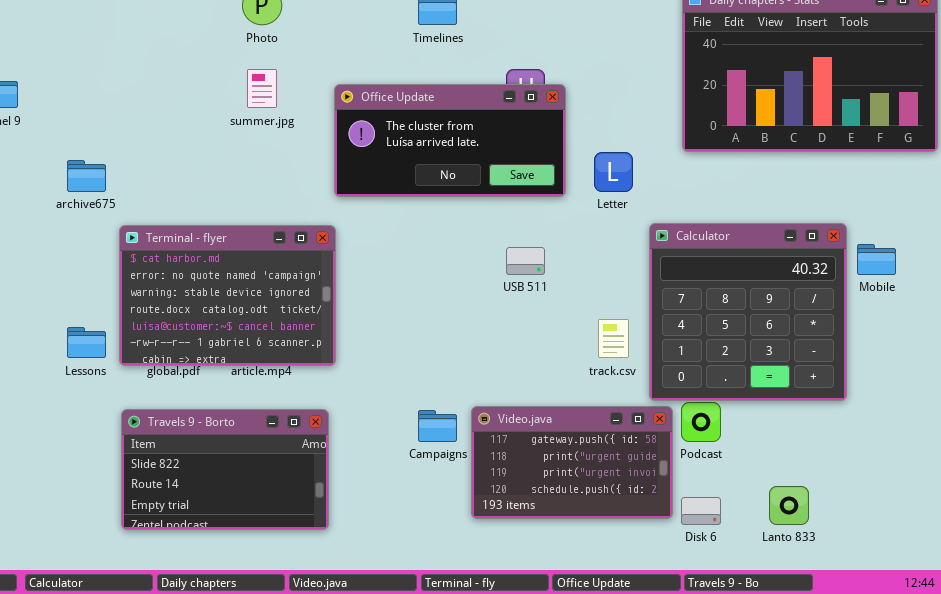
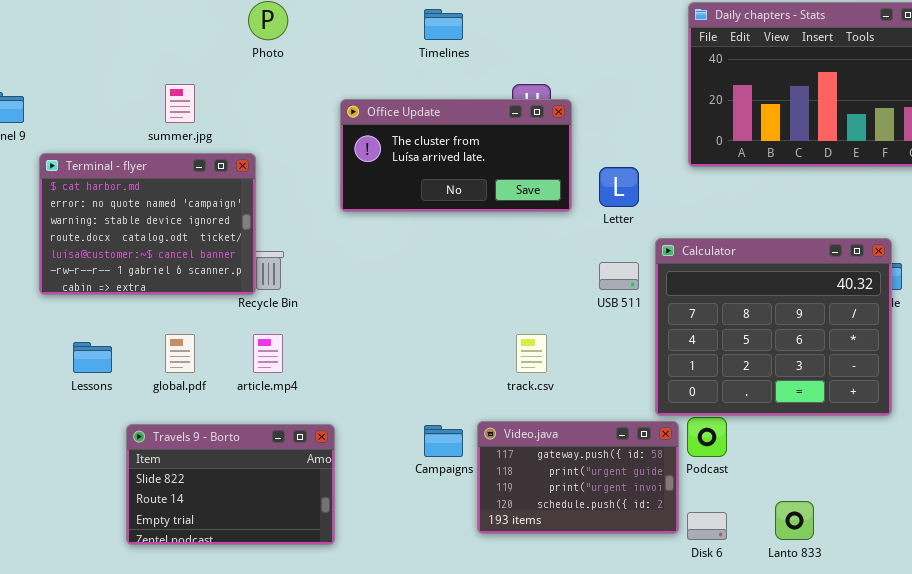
summer.jpg: [247,69,277,108] -> [165,84,195,123], moved
Calculator: [649,223,847,401] -> [655,238,892,416], resized
Terminal - flyer: [119,225,336,366] -> [39,153,256,295], moved
USB 511: [506,247,545,275] -> [599,262,639,290], moved
track.csv: [598,319,629,358] -> [516,334,547,373], moved

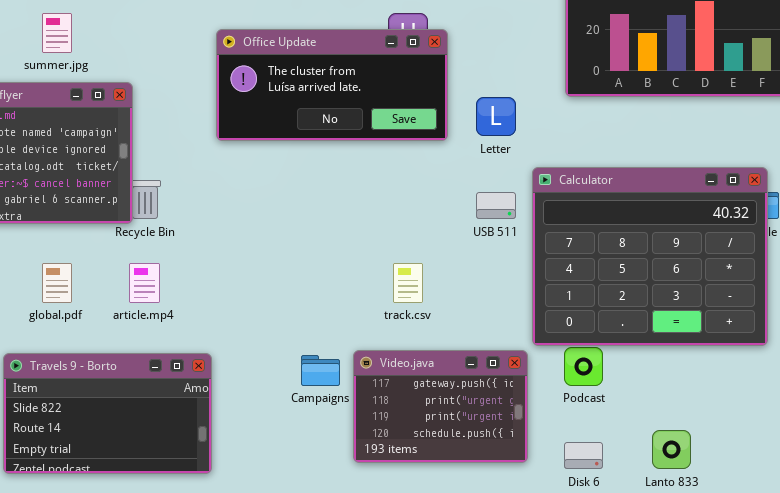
Video.java: [477,421,679,534] -> [353,350,528,463], resized

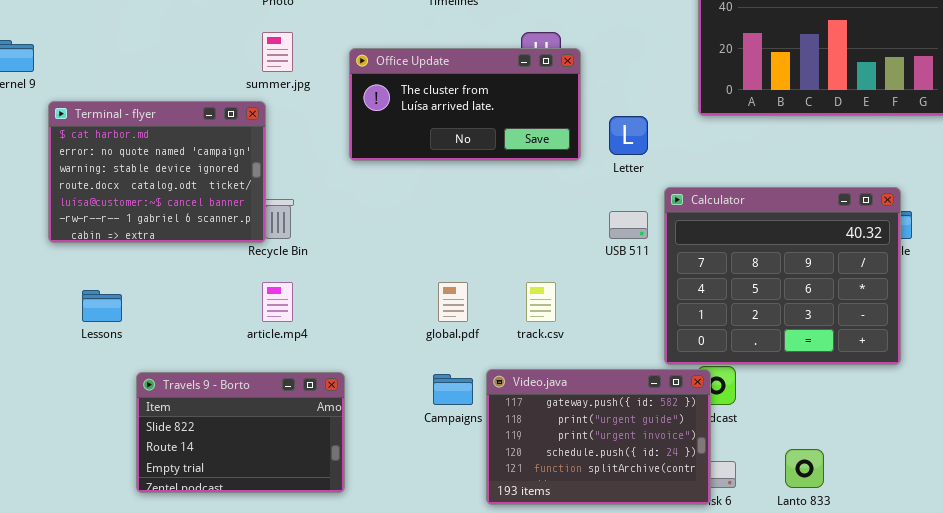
summer.jpg: [42,13,72,53] -> [262,32,293,72], moved
global.pdf: [42,263,72,303] -> [438,282,468,322], moved
Video.java: [353,350,528,463] -> [486,369,711,505], resized

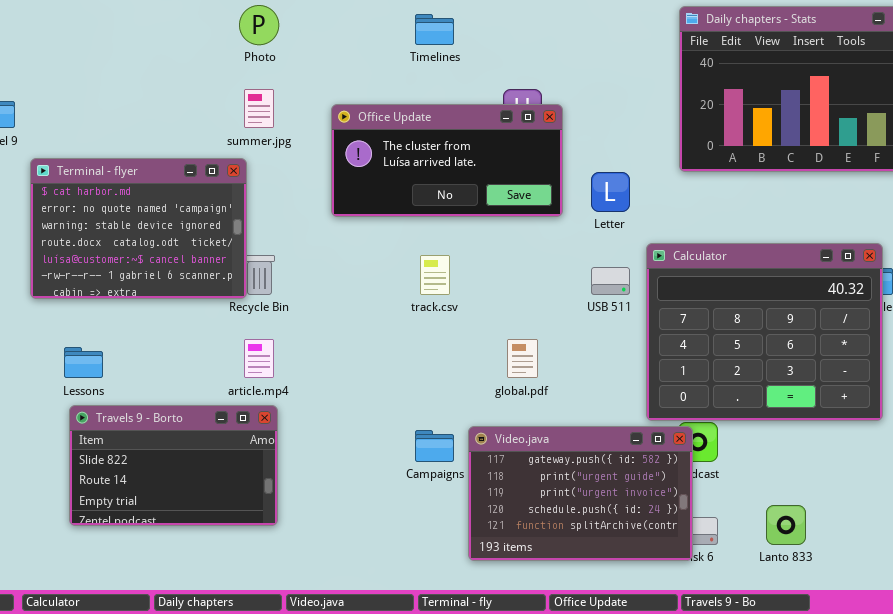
global.pdf: [438,282,468,322] -> [507,339,538,378], moved
track.csv: [526,282,556,322] -> [420,255,450,295], moved
Travels 9 - Borto: [136,372,345,493] -> [69,405,278,526], moved

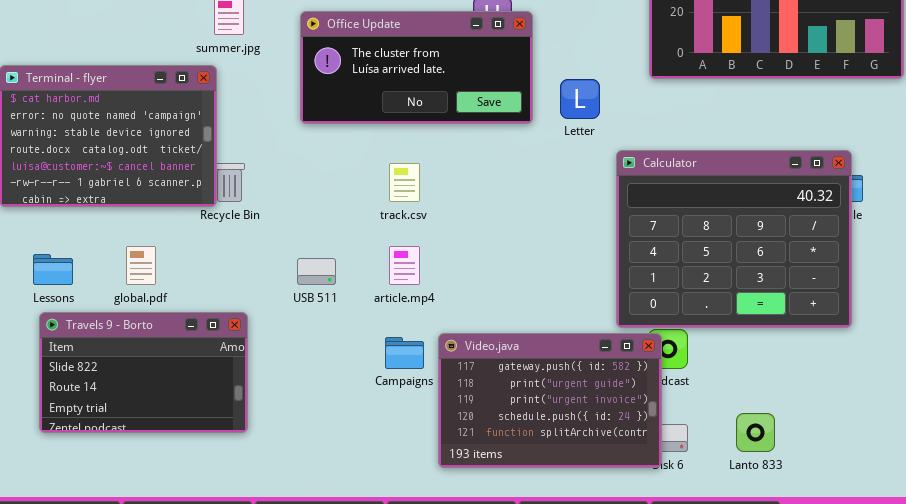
USB 511: [591,267,630,295] -> [297,258,336,285], moved
article.mp4: [244,339,274,378] -> [389,246,420,285], moved
global.pdf: [507,339,538,378] -> [126,246,156,285], moved

